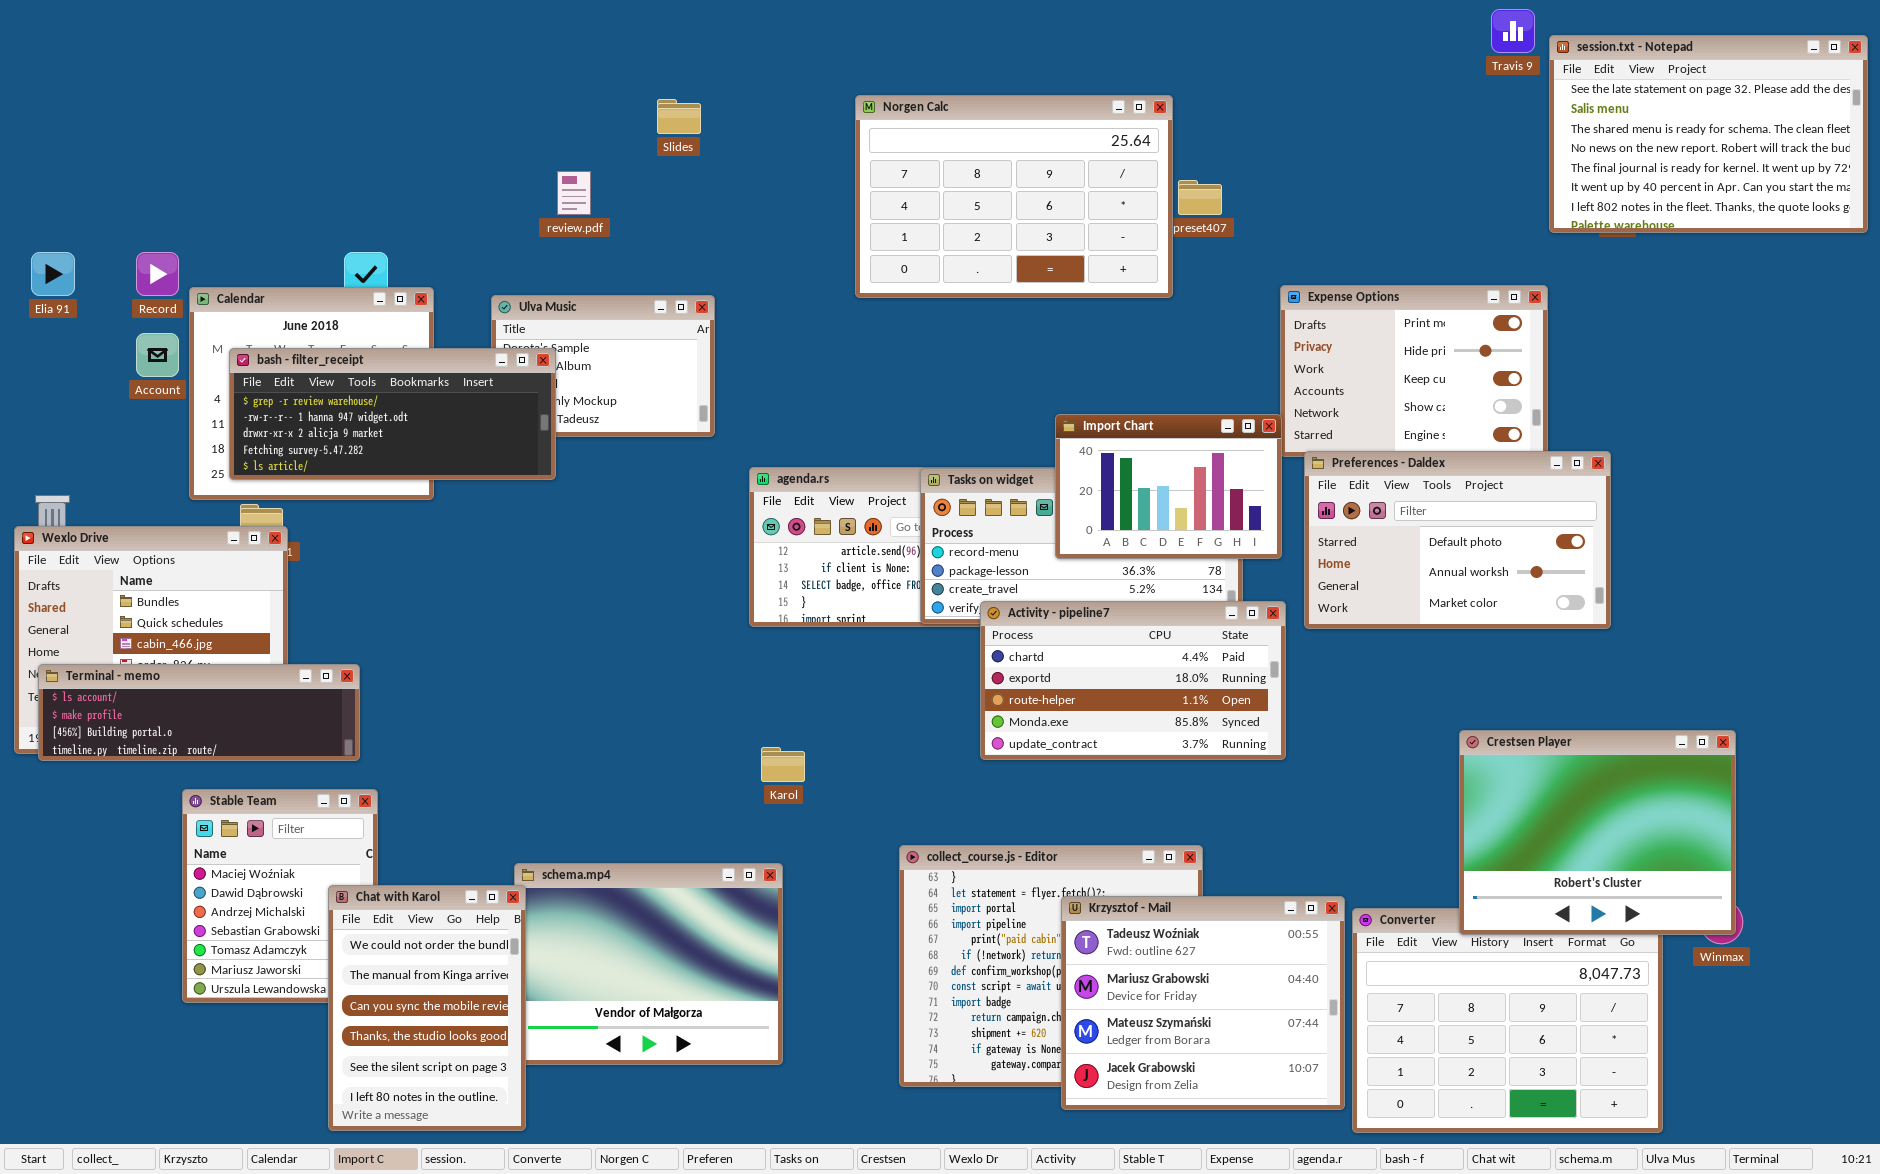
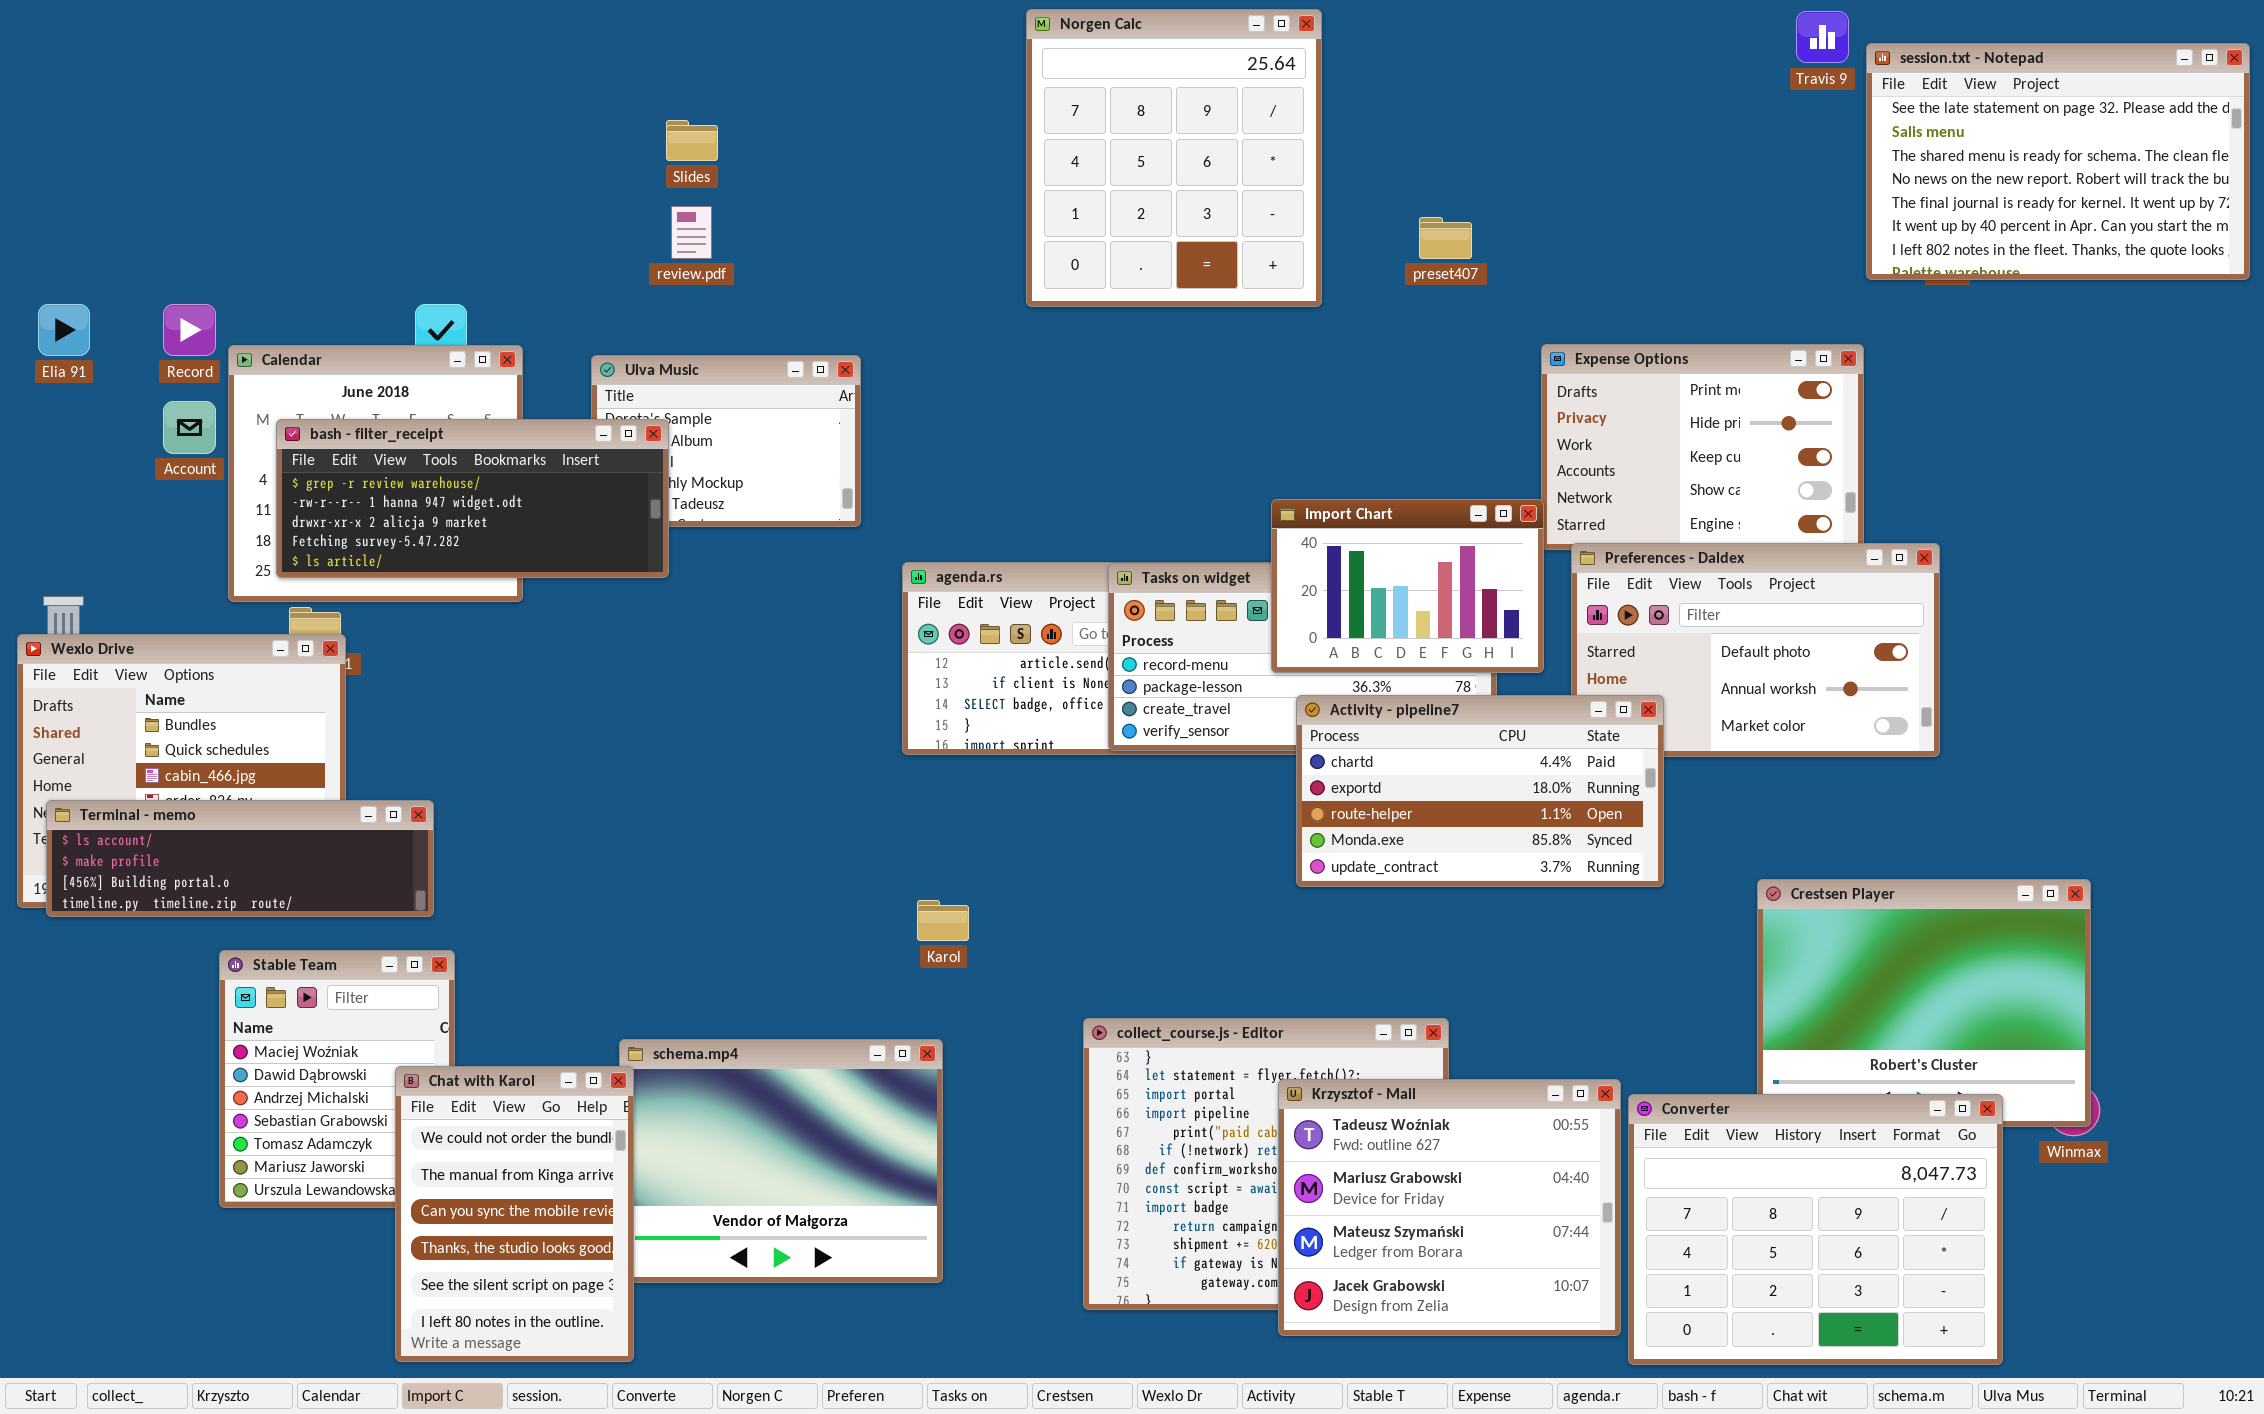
Norgen Calc: [855,95,1173,298] -> [1026,9,1322,307], moved, resized
Slides: [657,99,701,134] -> [666,120,718,161], moved
Activity - pipeline7: [980,601,1286,760] -> [1296,695,1664,887], moved
Converter: [1352,908,1663,1133] -> [1628,1094,2003,1365], raised

